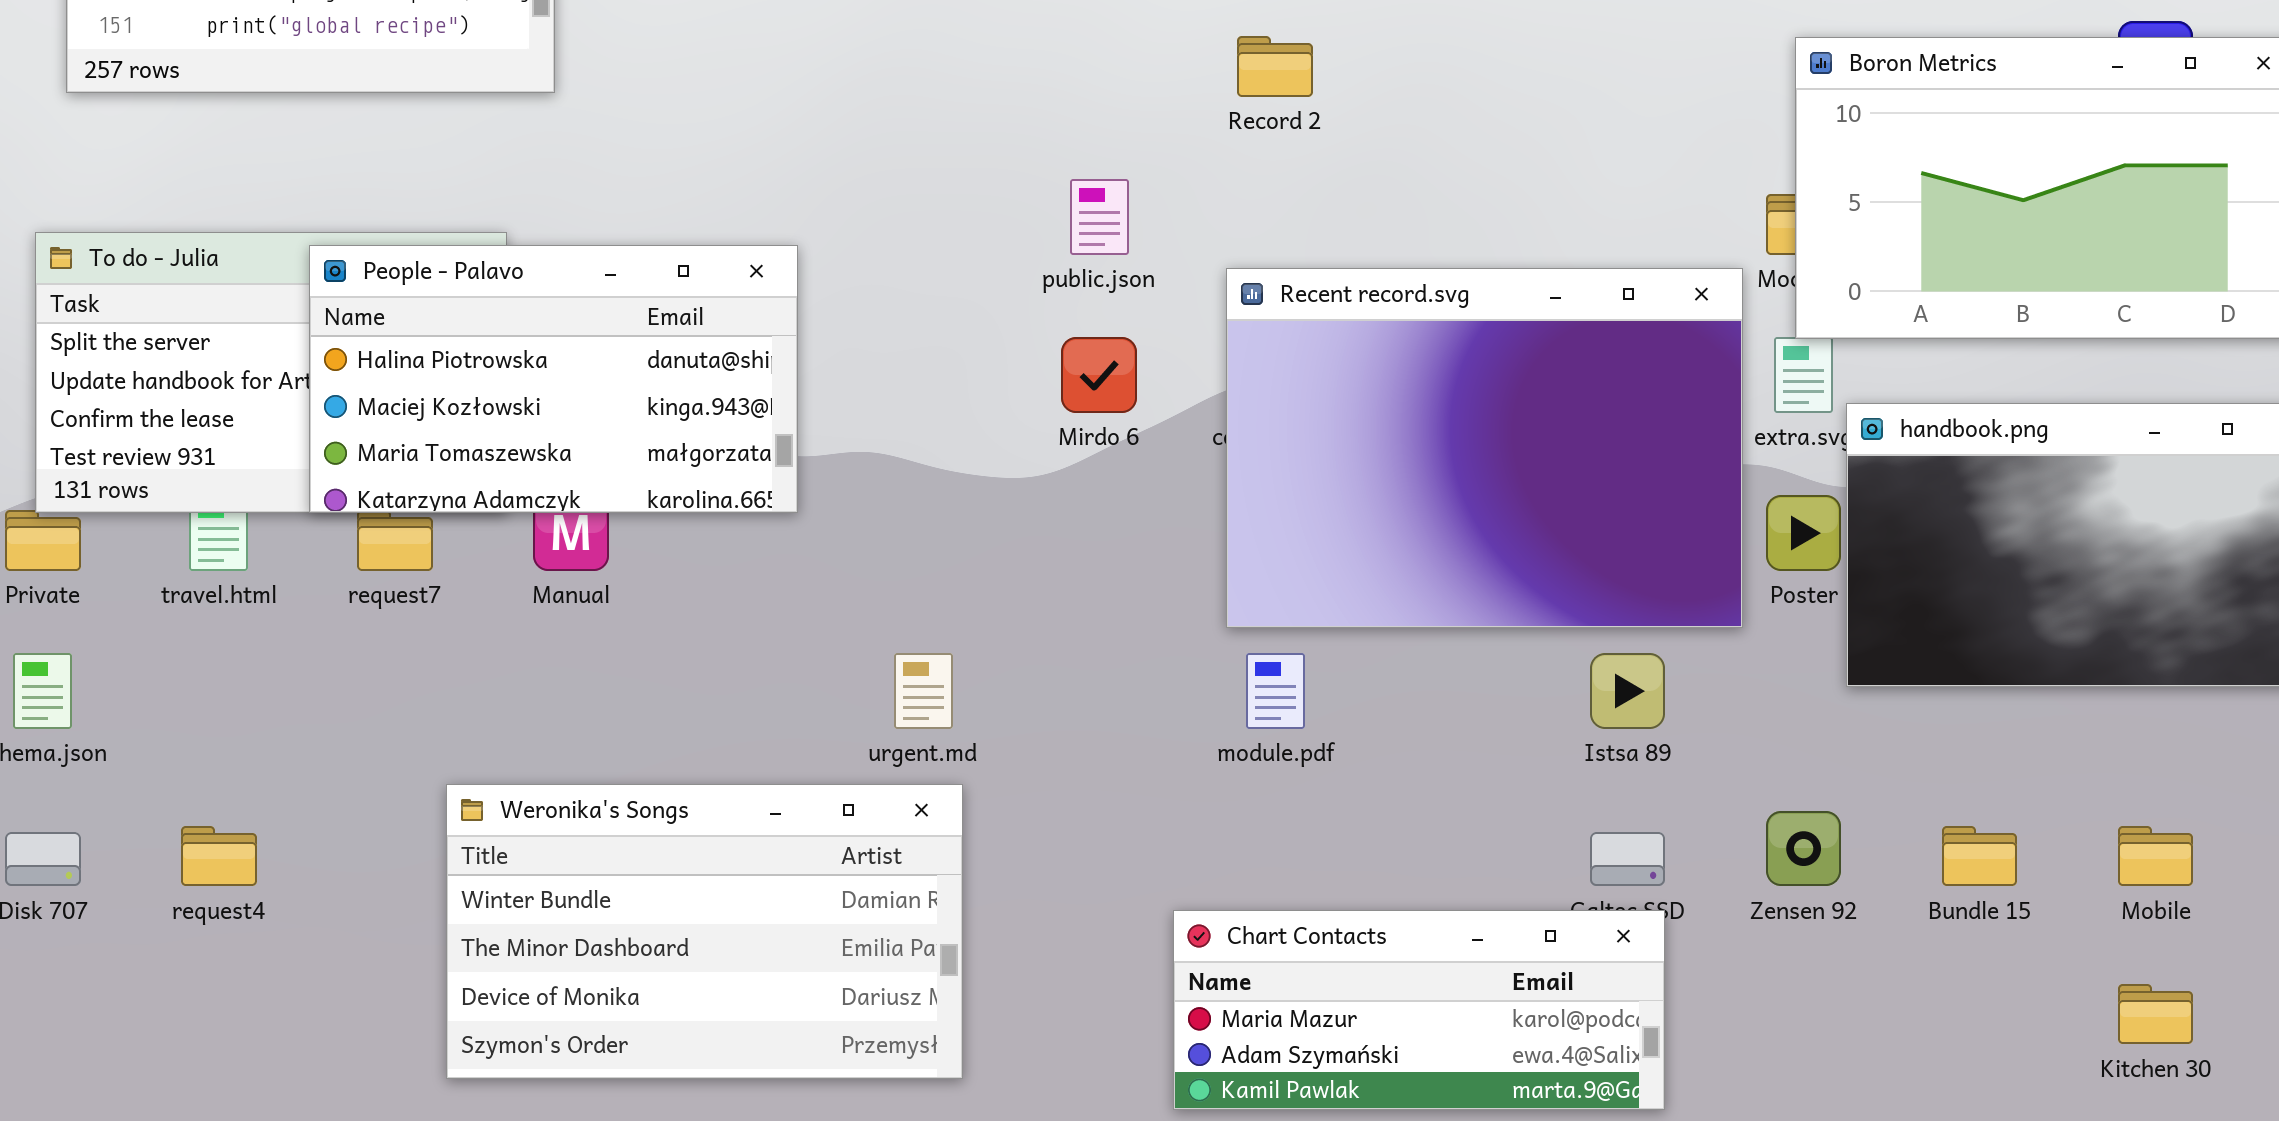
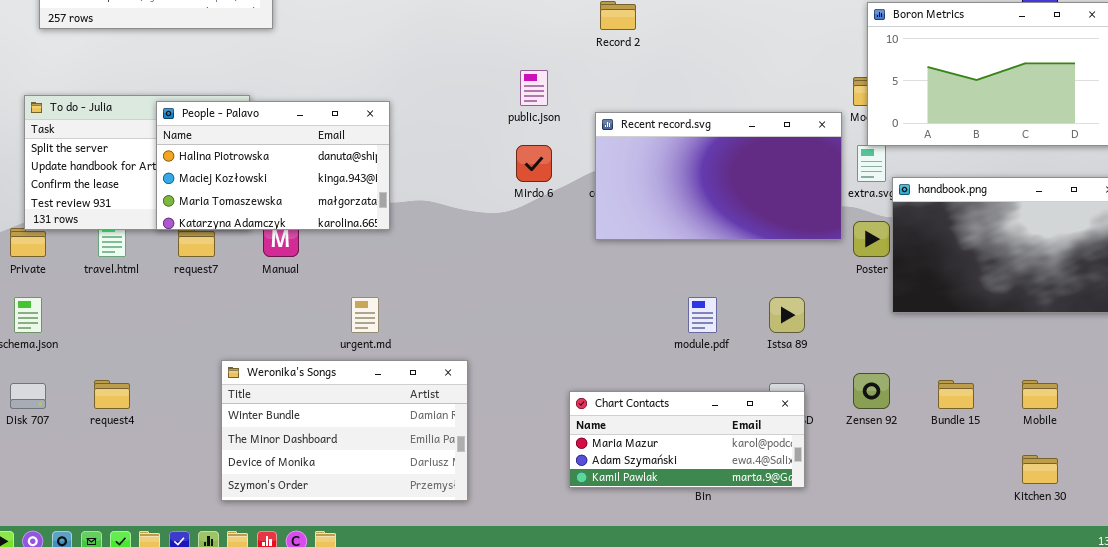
Recent record.svg: [1226,268,1743,628] -> [595,112,842,240], resized
urgent.md: [894,653,953,729] -> [351,297,379,333], moved
module.pdf: [1246,653,1305,729] -> [688,297,717,333], moved
Chart Contacts: [1173,910,1665,1110] -> [569,391,805,488], moved

